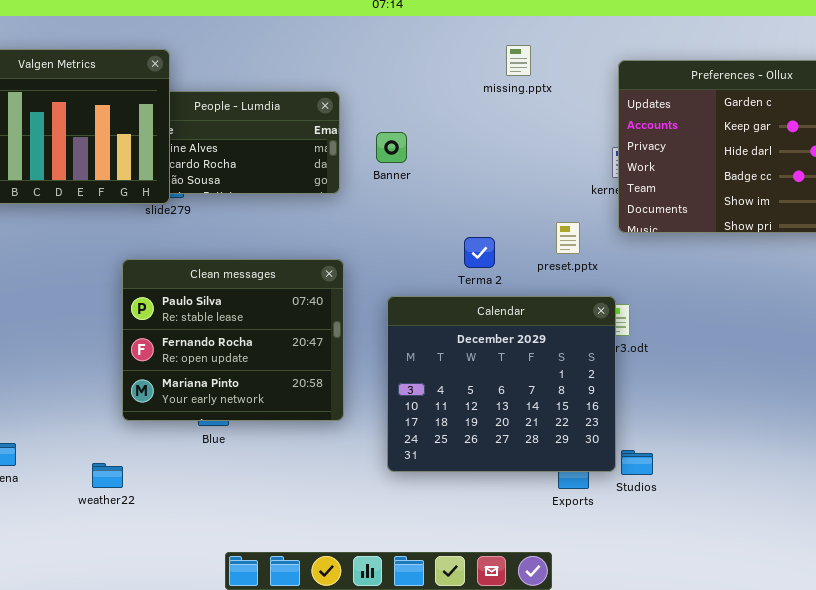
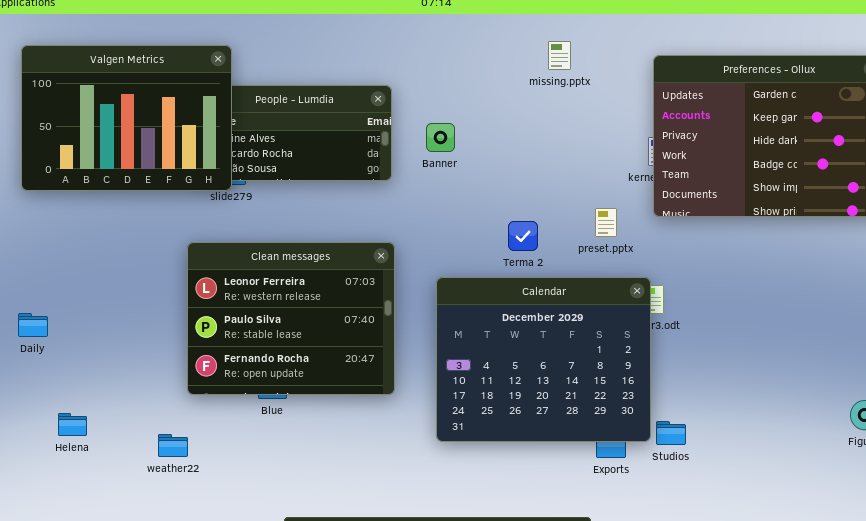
Clean messages: [122,259,344,421] -> [187,242,395,395], scrolled up 1 row

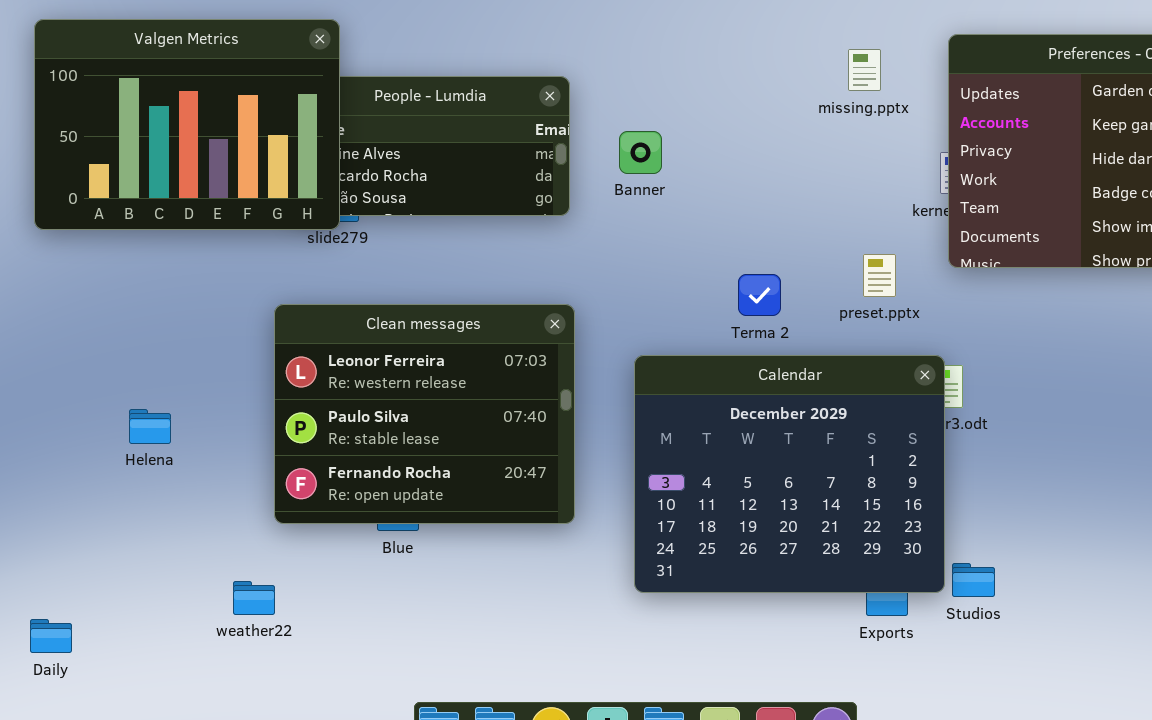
missing.pptx: [548,41,571,70] -> [848,49,881,91], moved
Daily: [18,313,48,337] -> [30,619,72,653], moved
Helena: [58,413,87,436] -> [129,409,171,444], moved

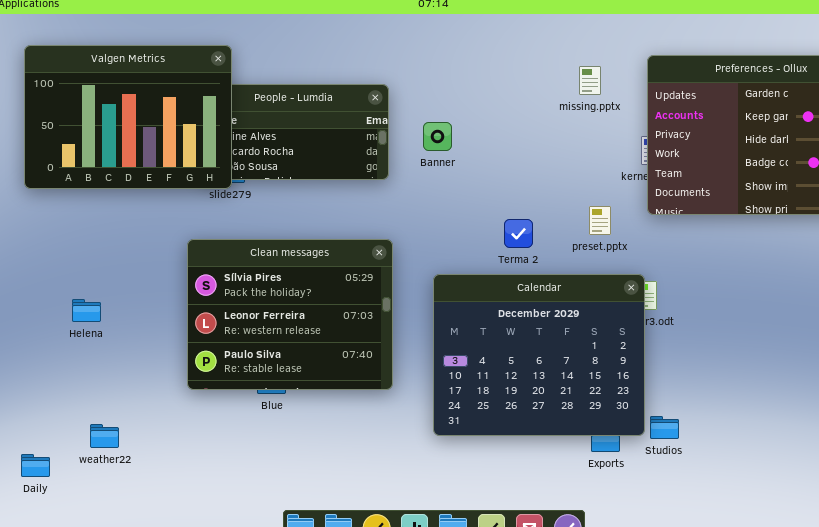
Clean messages: [274,304,575,524] -> [187,239,393,390], scrolled up 1 row
Helena: [129,409,171,444] -> [72,299,101,322], moved
weather22: [233,581,275,615] -> [90,424,119,448], moved

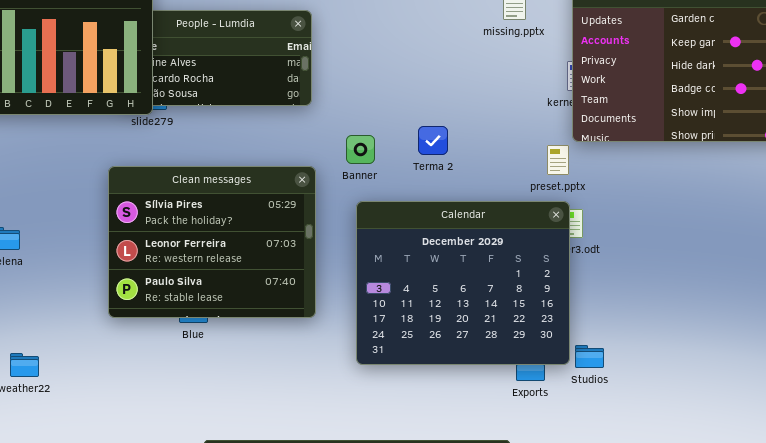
Banner: [423,122,452,151] -> [346,135,375,164], moved
preset.pptx: [589,206,611,235] -> [547,145,569,175], moved
Terma 2: [504,219,533,248] -> [418,126,448,155], moved

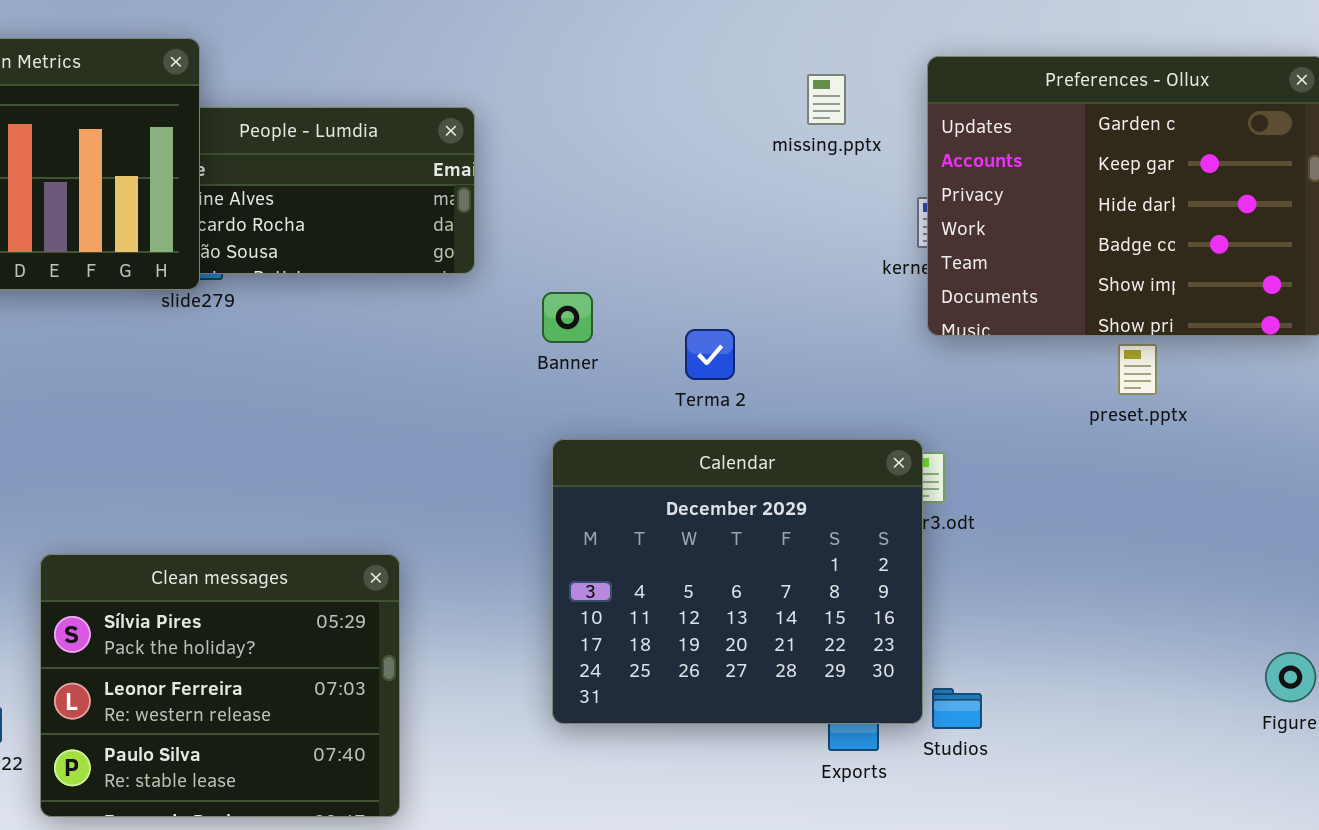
Terma 2: [418,126,448,155] -> [685,329,735,380], moved
Banner: [346,135,375,164] -> [542,292,593,343], moved
preset.pptx: [547,145,569,175] -> [1118,344,1157,395], moved
Clean messages: [108,166,316,318] -> [40,554,400,817], moved

